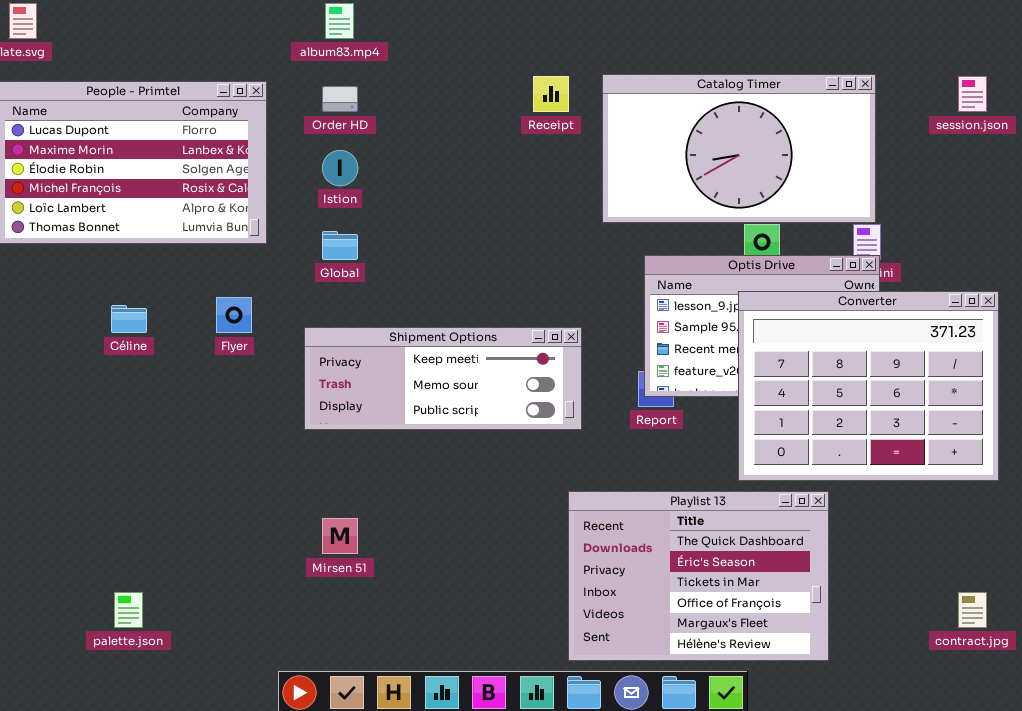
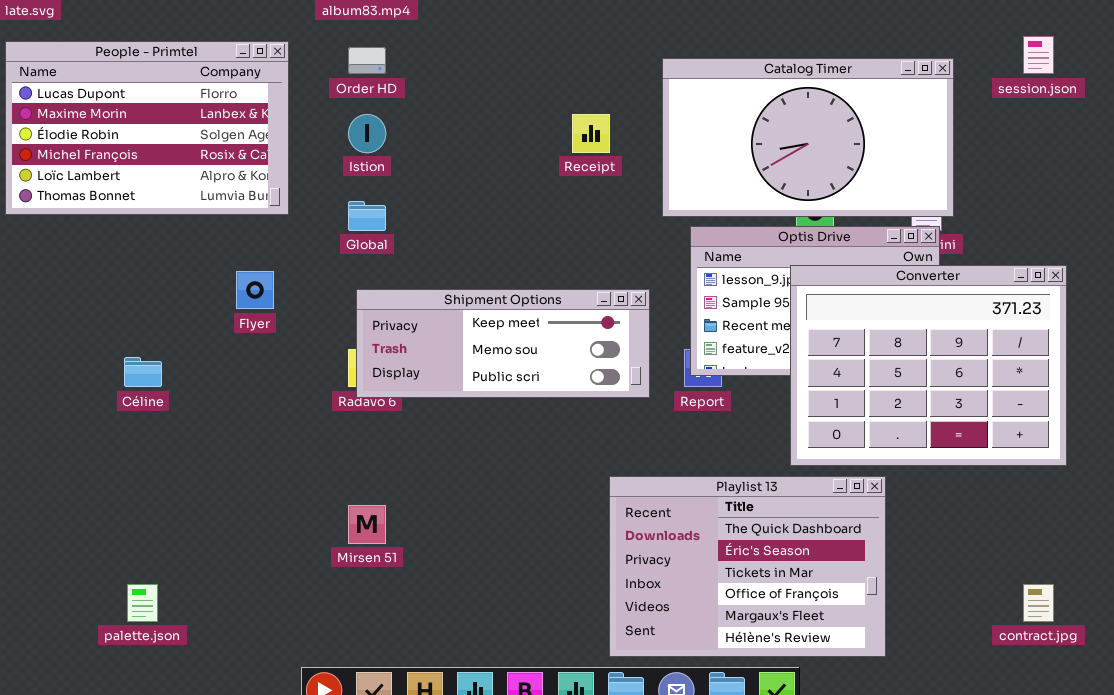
Catalog Timer: [602,74,876,223] -> [662,58,954,217], moved
Receipt: [533,76,569,112] -> [572,114,610,153], moved
Céline: [111,305,147,333] -> [124,357,162,387], moved
Shipment Options: [304,327,582,430] -> [356,289,650,398], moved

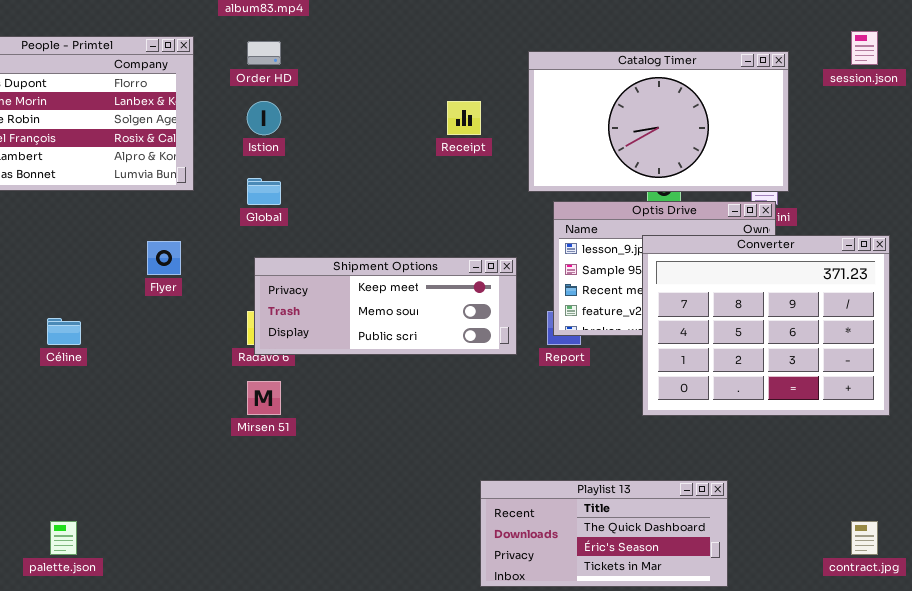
Playlist 13: [609,476,886,657] -> [480,480,728,587], resized
Mirsen 51: [348,505,386,544] -> [247,381,281,415], moved

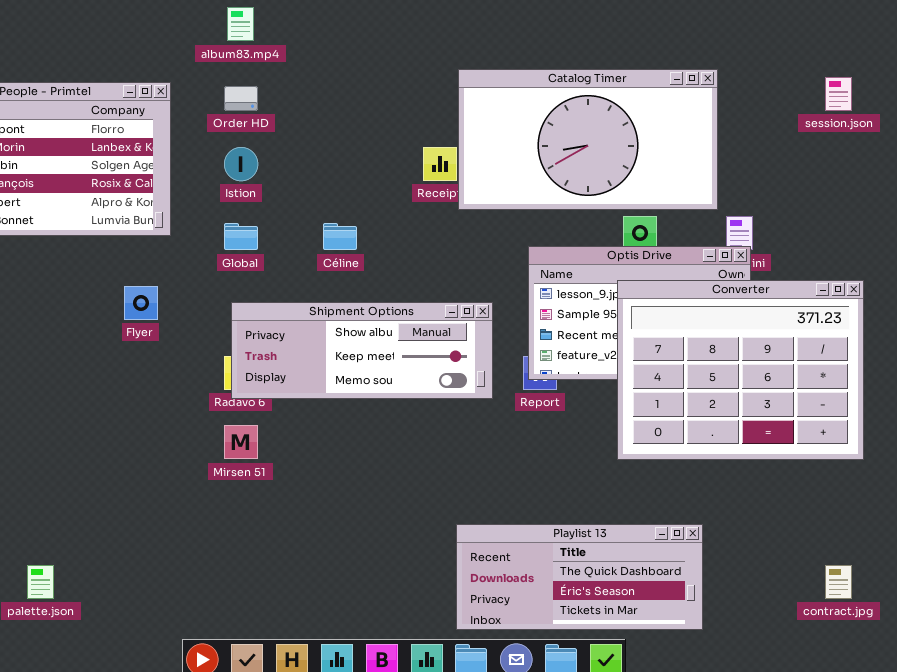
Catalog Timer: [528,51,789,192] -> [458,69,718,210], moved
Shipment Options: [254,257,517,355] -> [231,302,493,399], scrolled up 1 row
Céline: [47,318,81,345] -> [323,223,357,250], moved

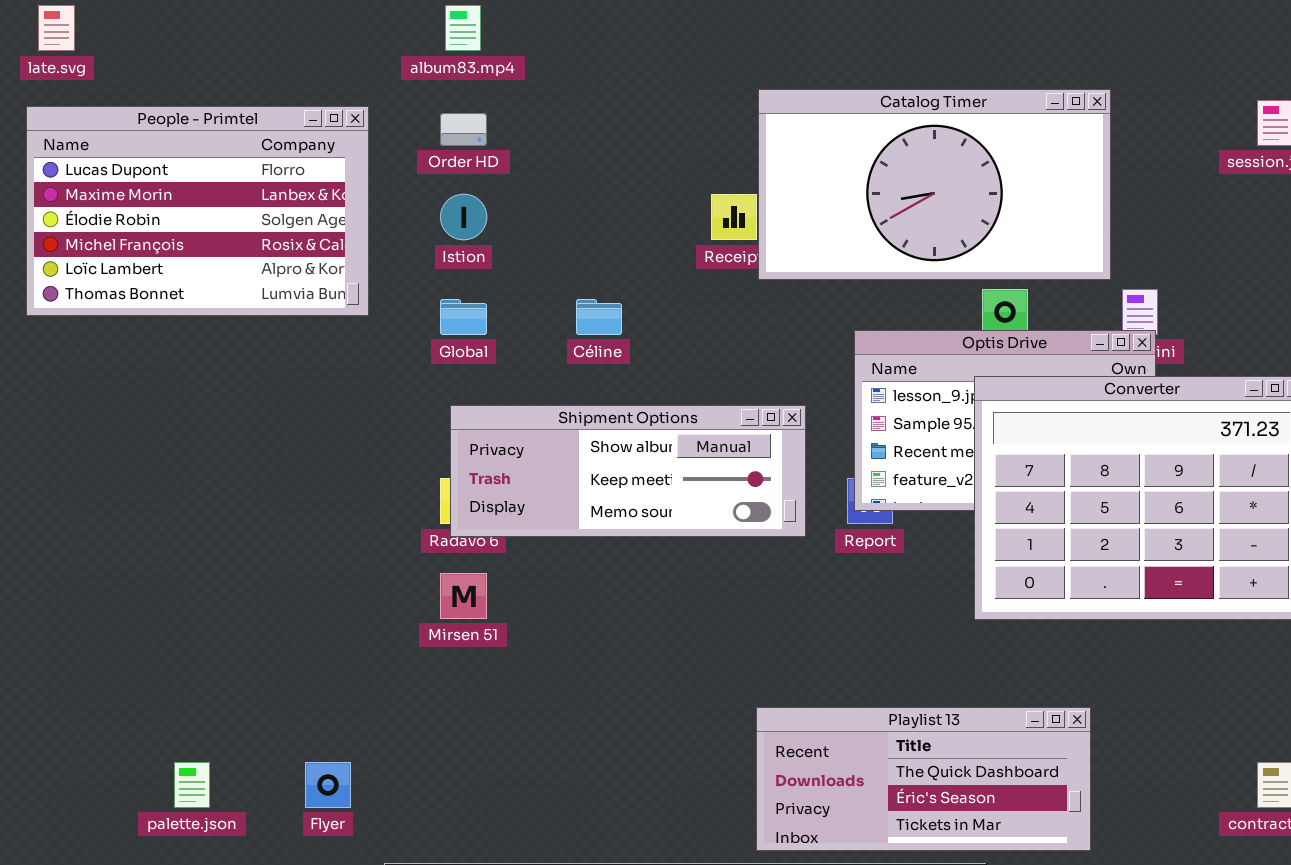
Flyer: [124,286,158,320] -> [305,762,351,808], moved

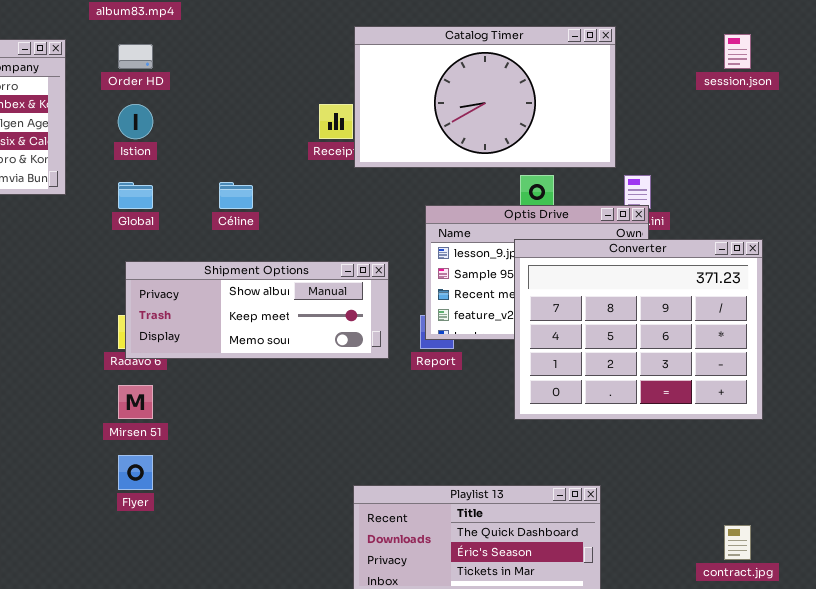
Flyer: [305,762,351,808] -> [118,455,153,490], moved

